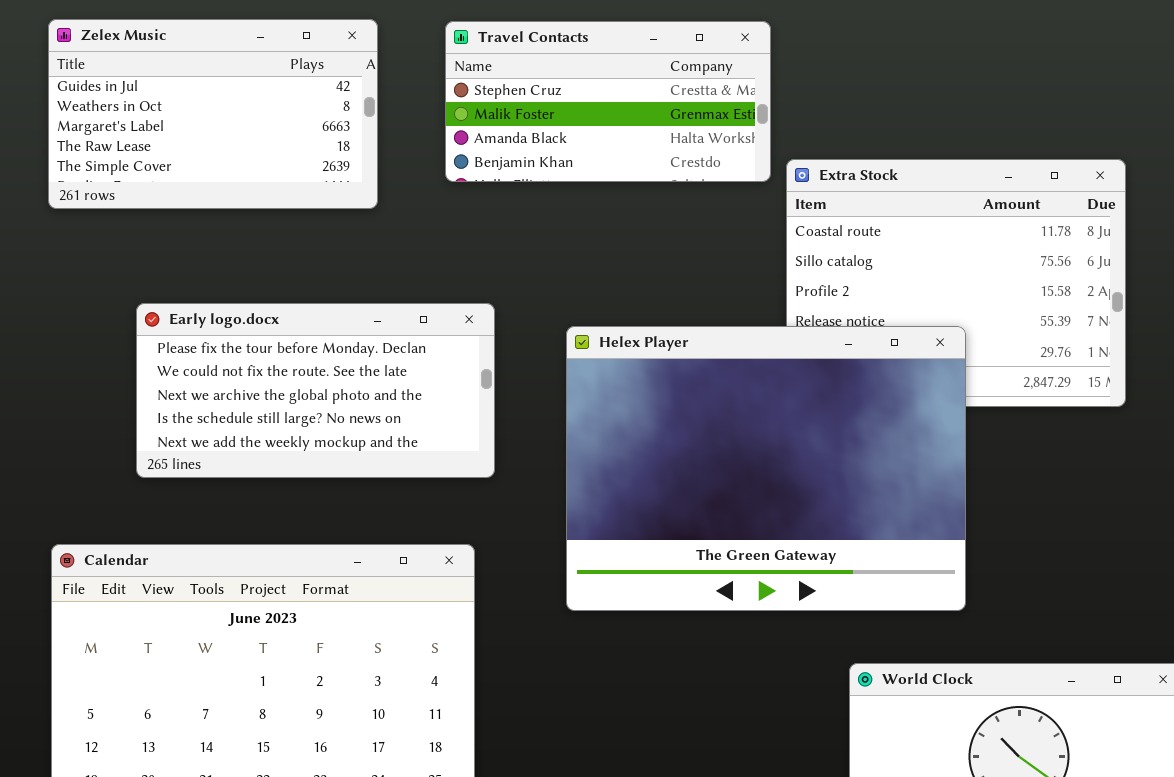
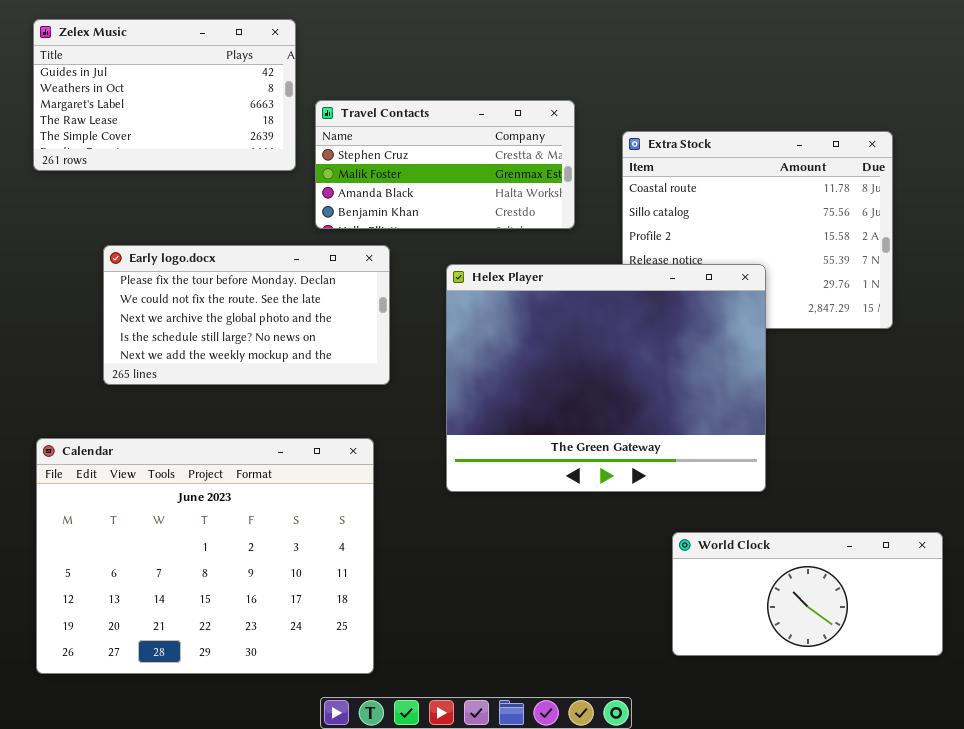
Travel Contacts: [445,21,771,182] -> [315,100,575,229], moved

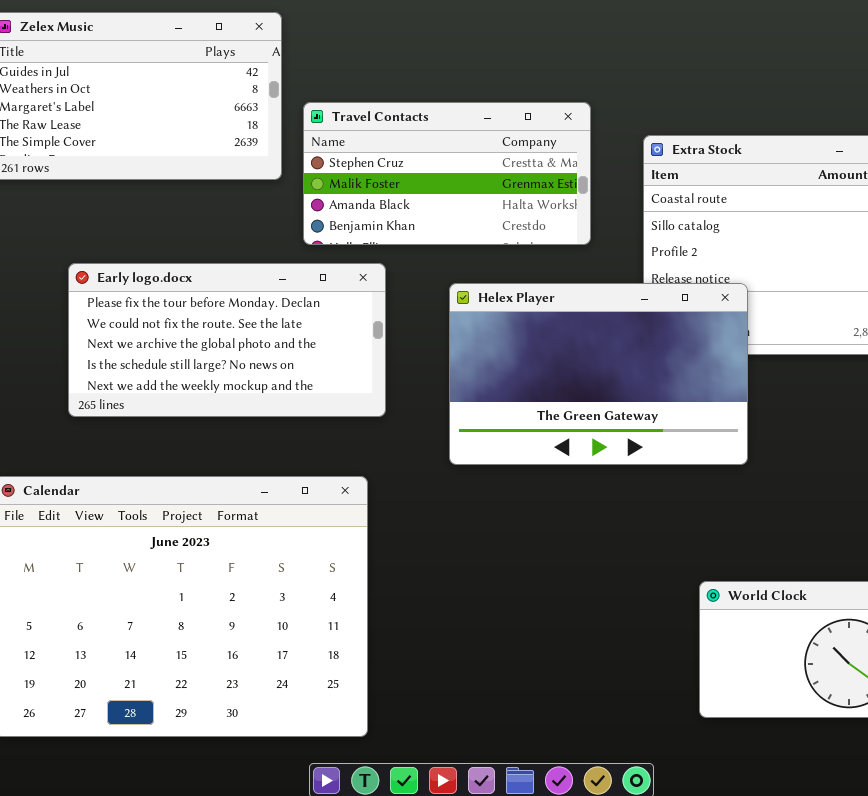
Helex Player: [446,264,766,492] -> [449,283,748,465], resized

